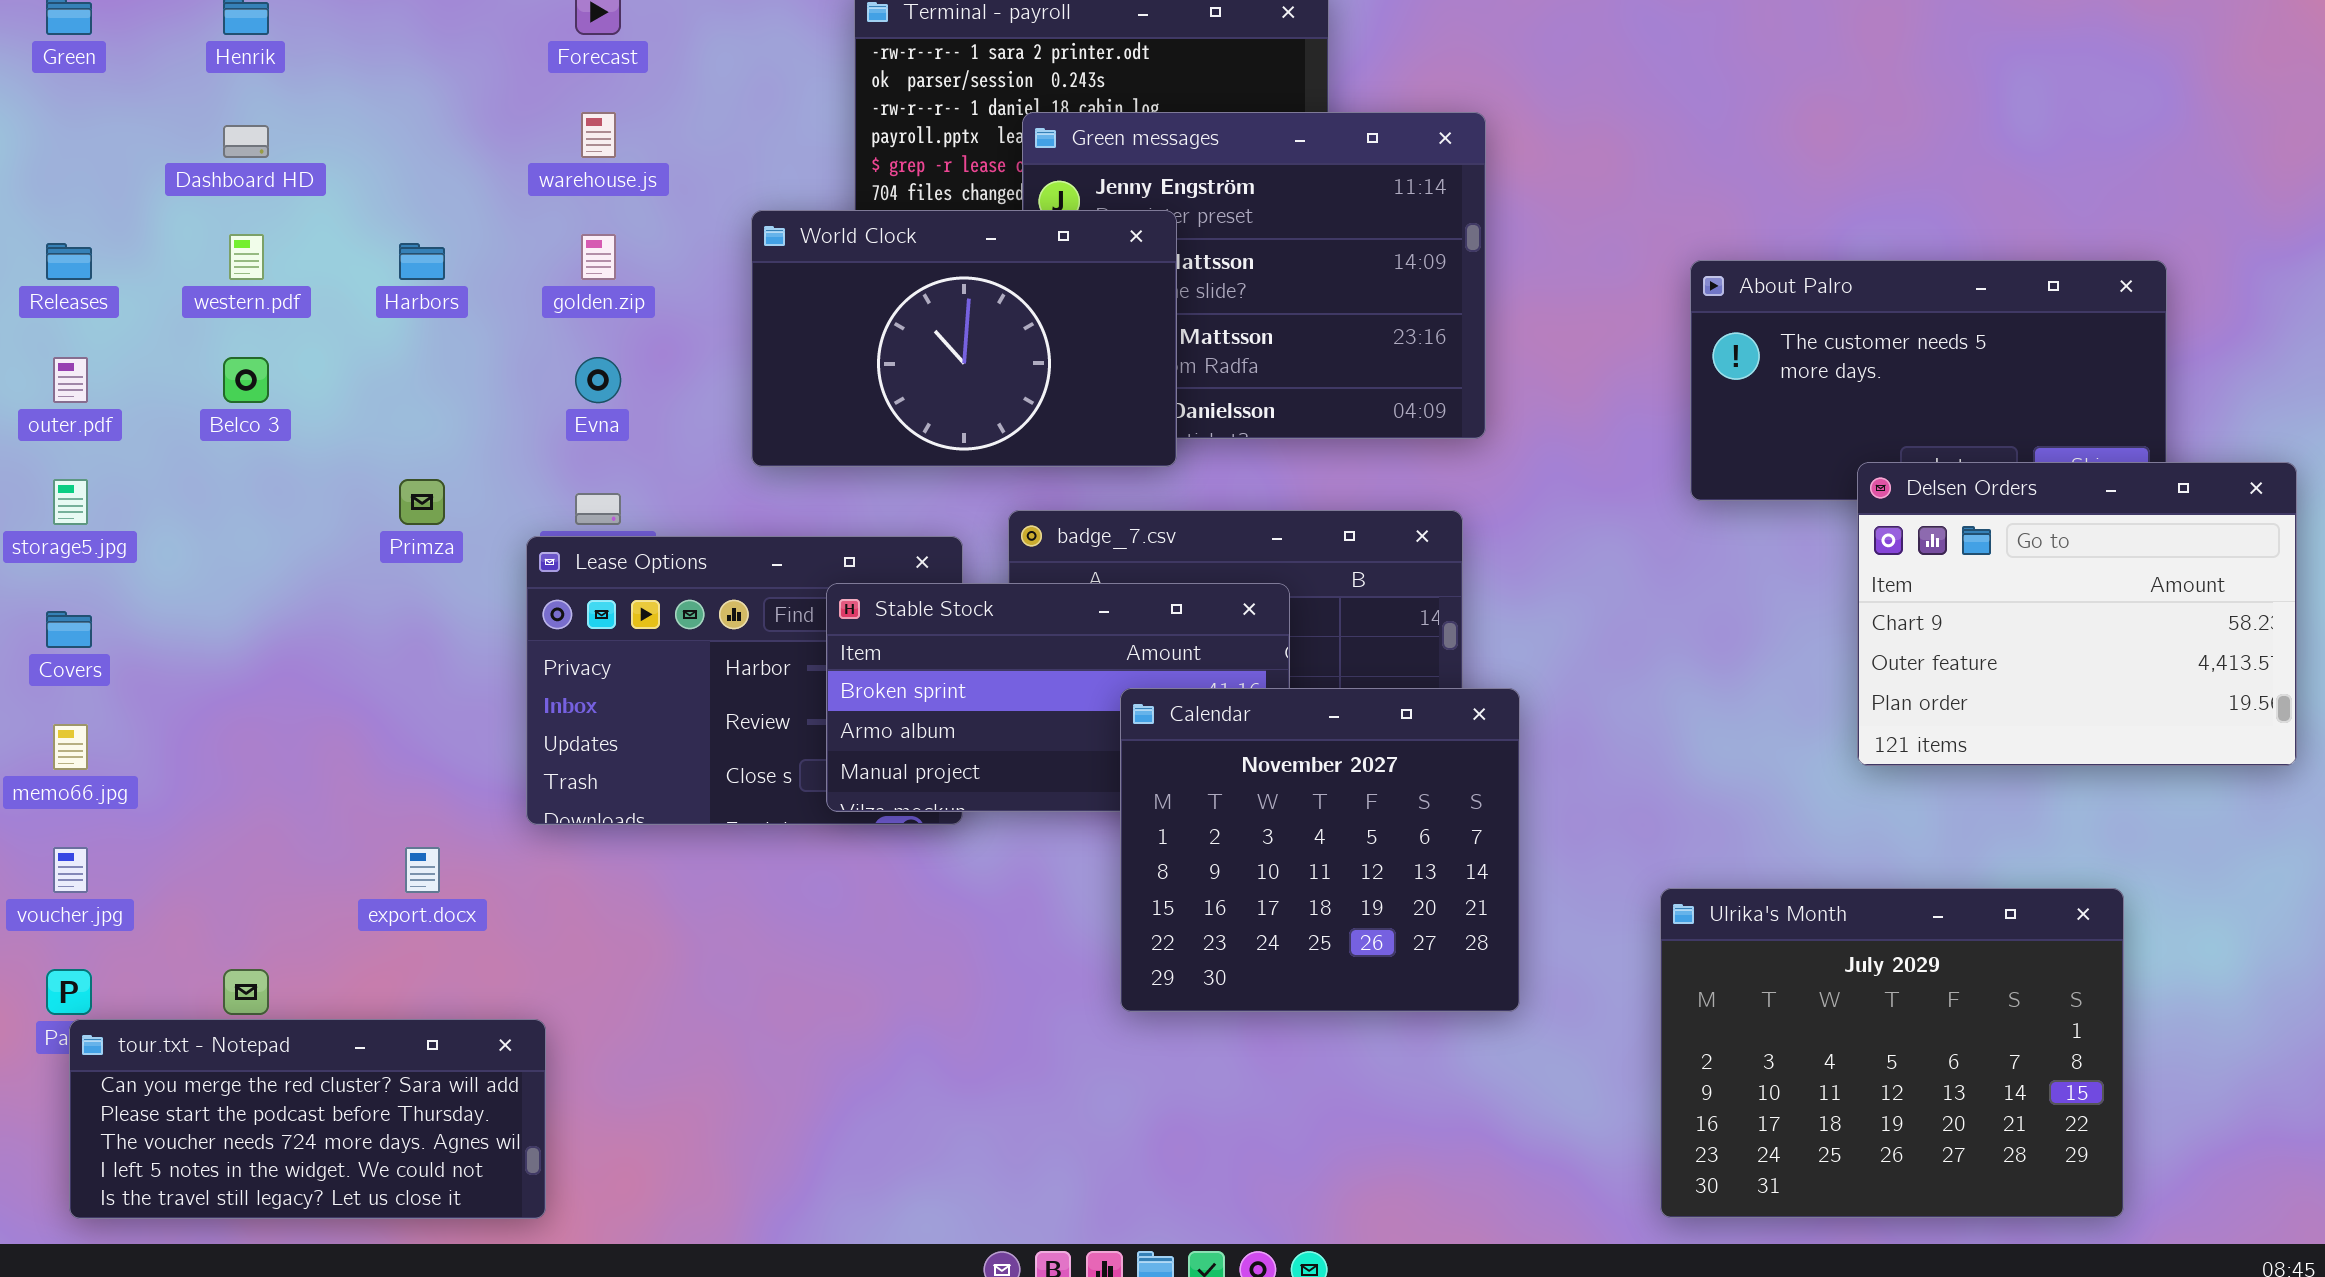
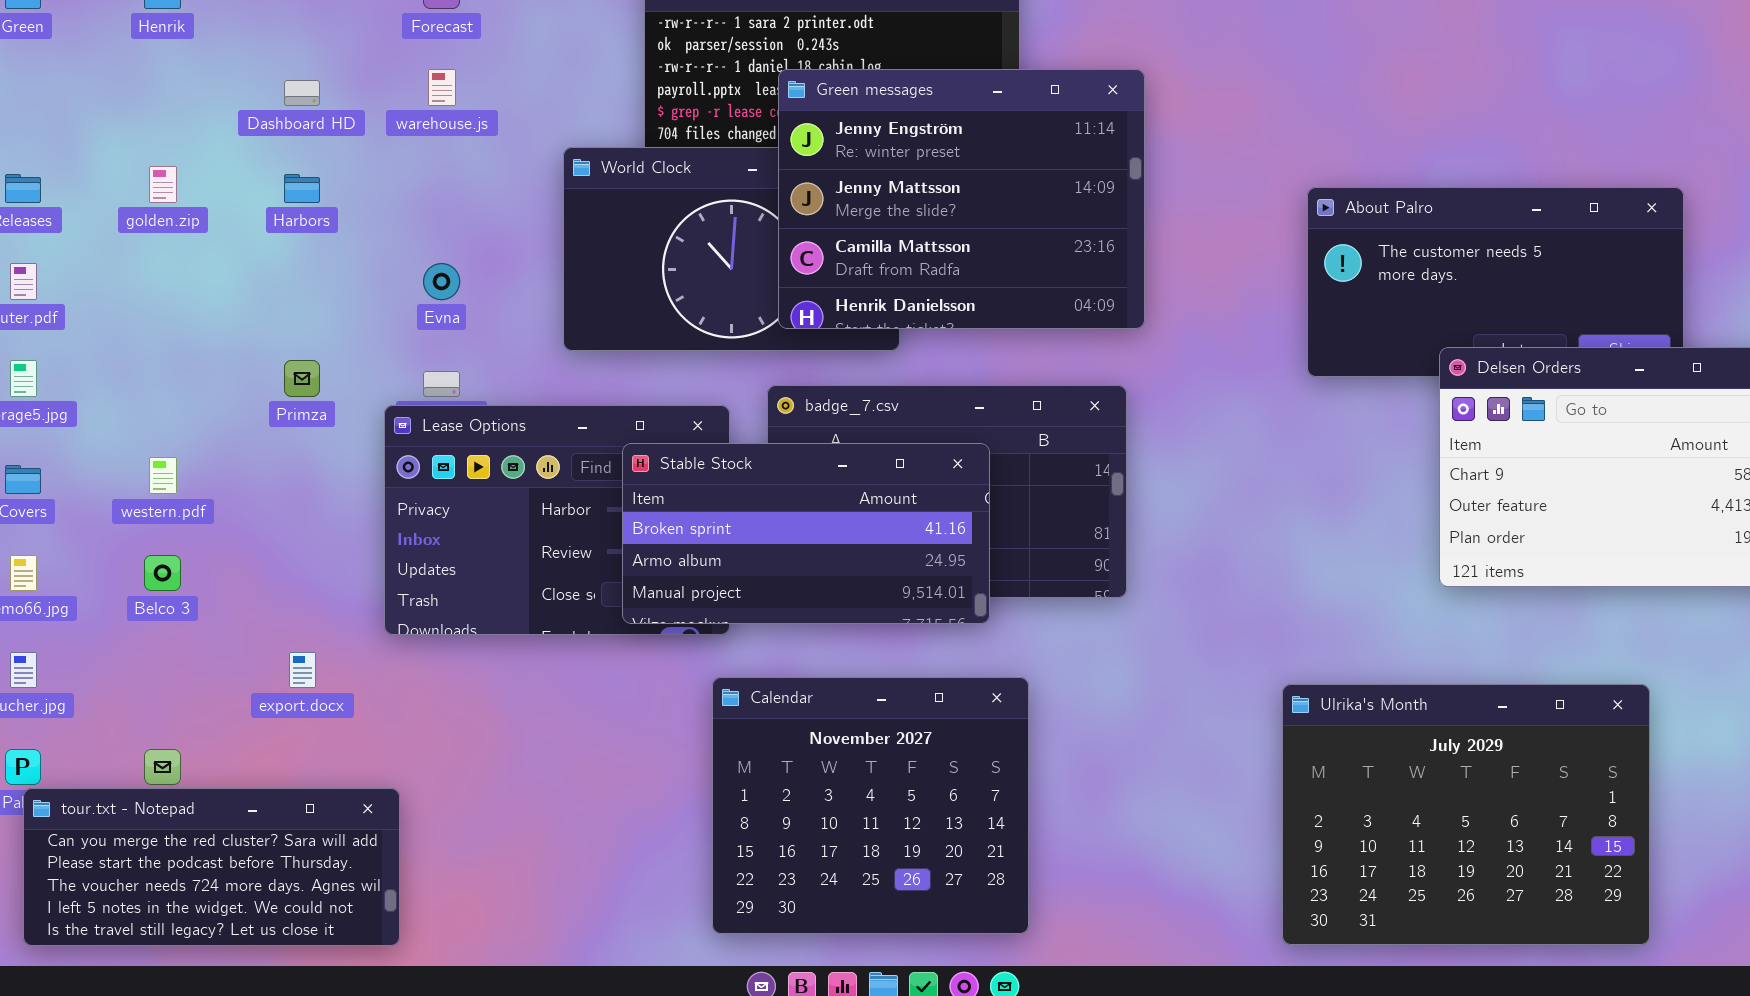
Green messages: [1022,112,1486,439] -> [778,69,1145,329], raised
Dashboard HD: [223,125,269,158] -> [284,80,320,106], moved
western.pdf: [229,234,264,280] -> [149,457,177,494], moved
golden.zip: [581,234,616,280] -> [149,166,177,203], moved
Belco 3: [223,357,269,403] -> [144,555,181,591], moved
Calendar: [1120,688,1520,1012] -> [712,677,1029,934], moved

